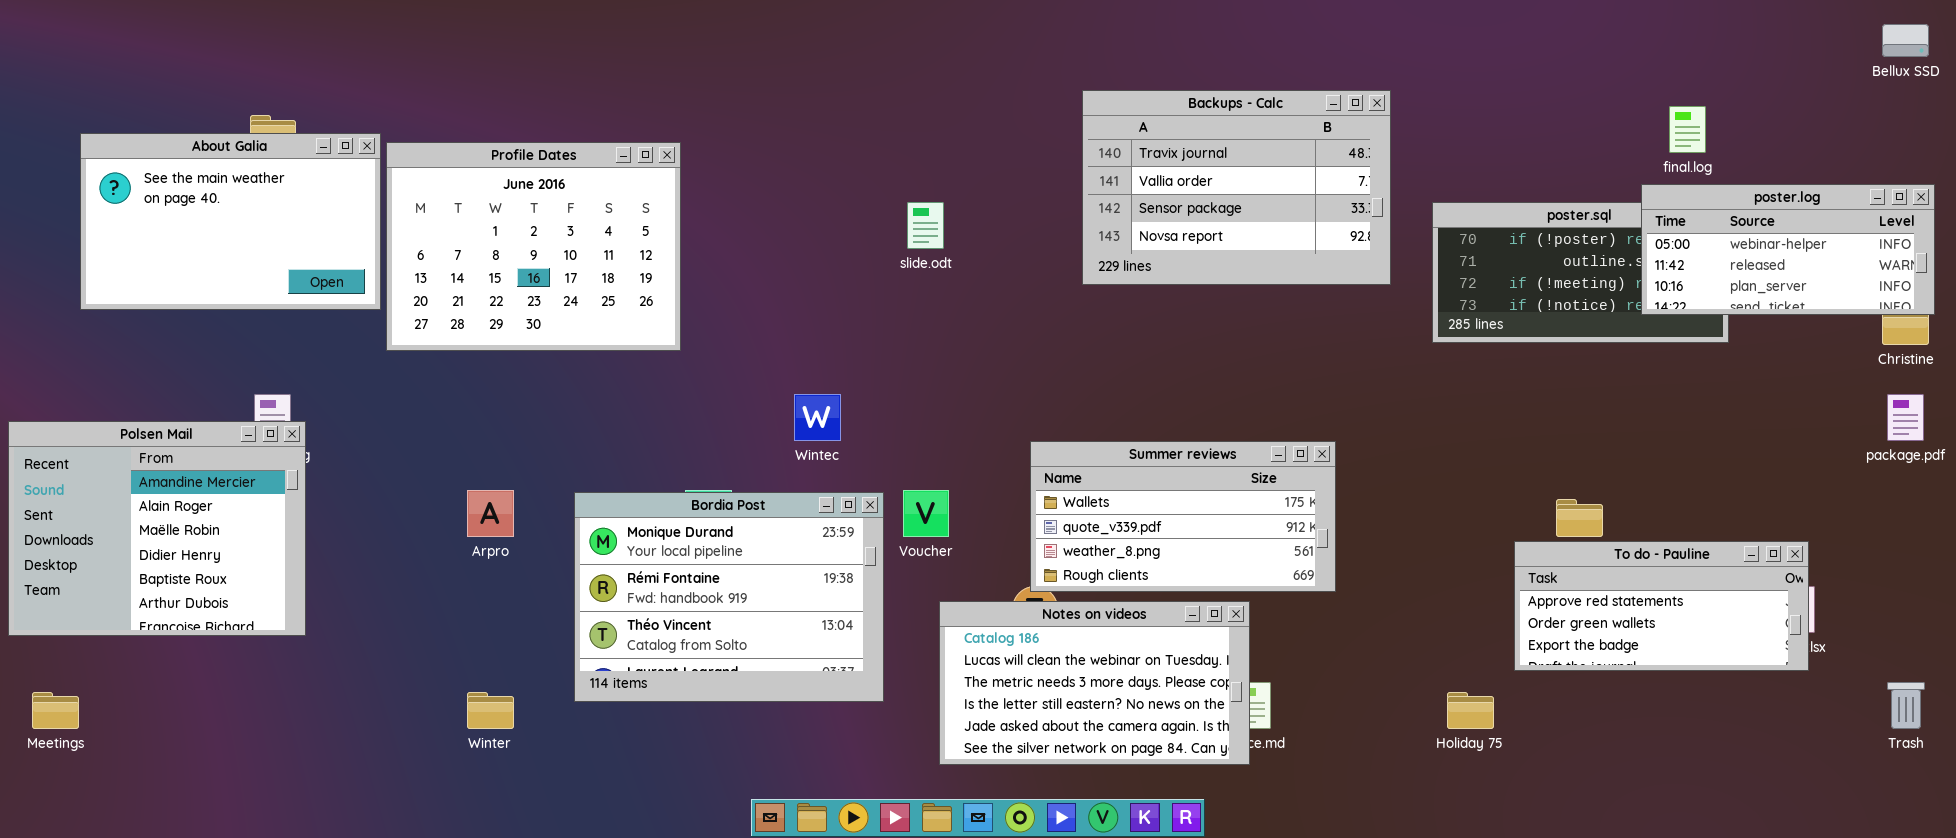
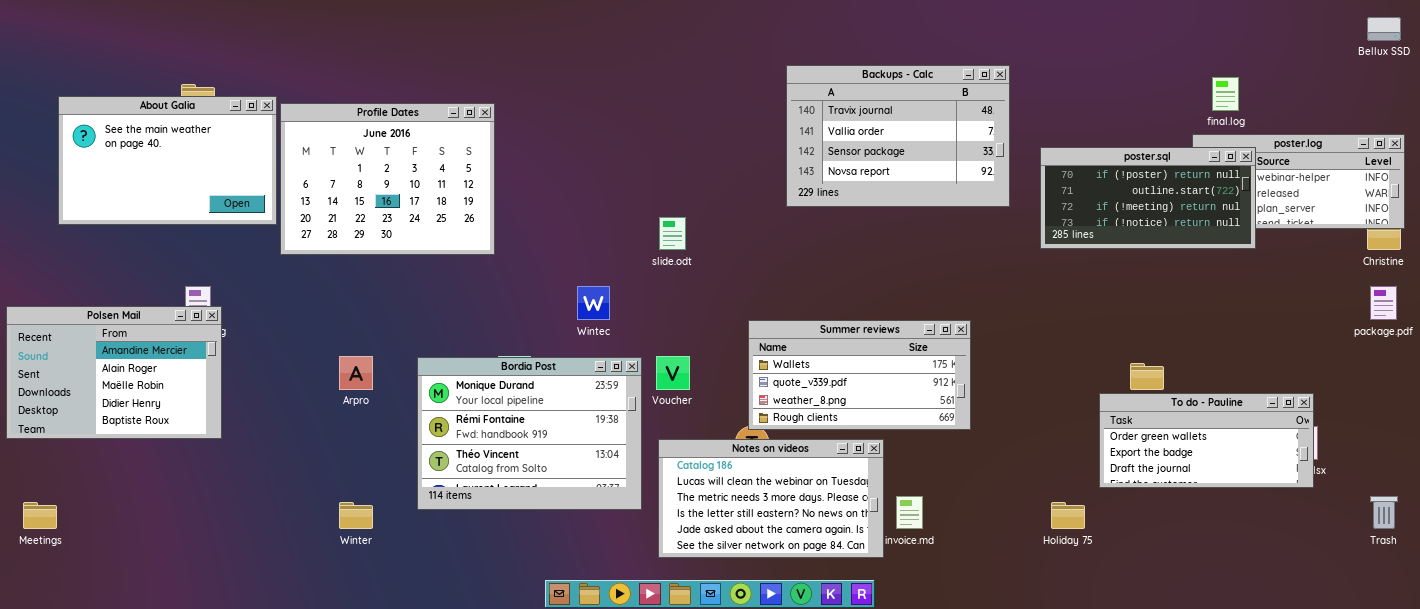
slide.odt: [907,202,944,249] -> [659,217,686,250], moved
poster.sql: [1432,202,1729,343] -> [1040,147,1256,249], raised
Polsen Mail: [8,421,306,636] -> [6,306,222,439], resized
To do - Pauline: [1514,541,1809,671] -> [1099,393,1314,488], scrolled down 1 row
Notes on videos: [939,601,1250,765] -> [658,439,884,558], moved

